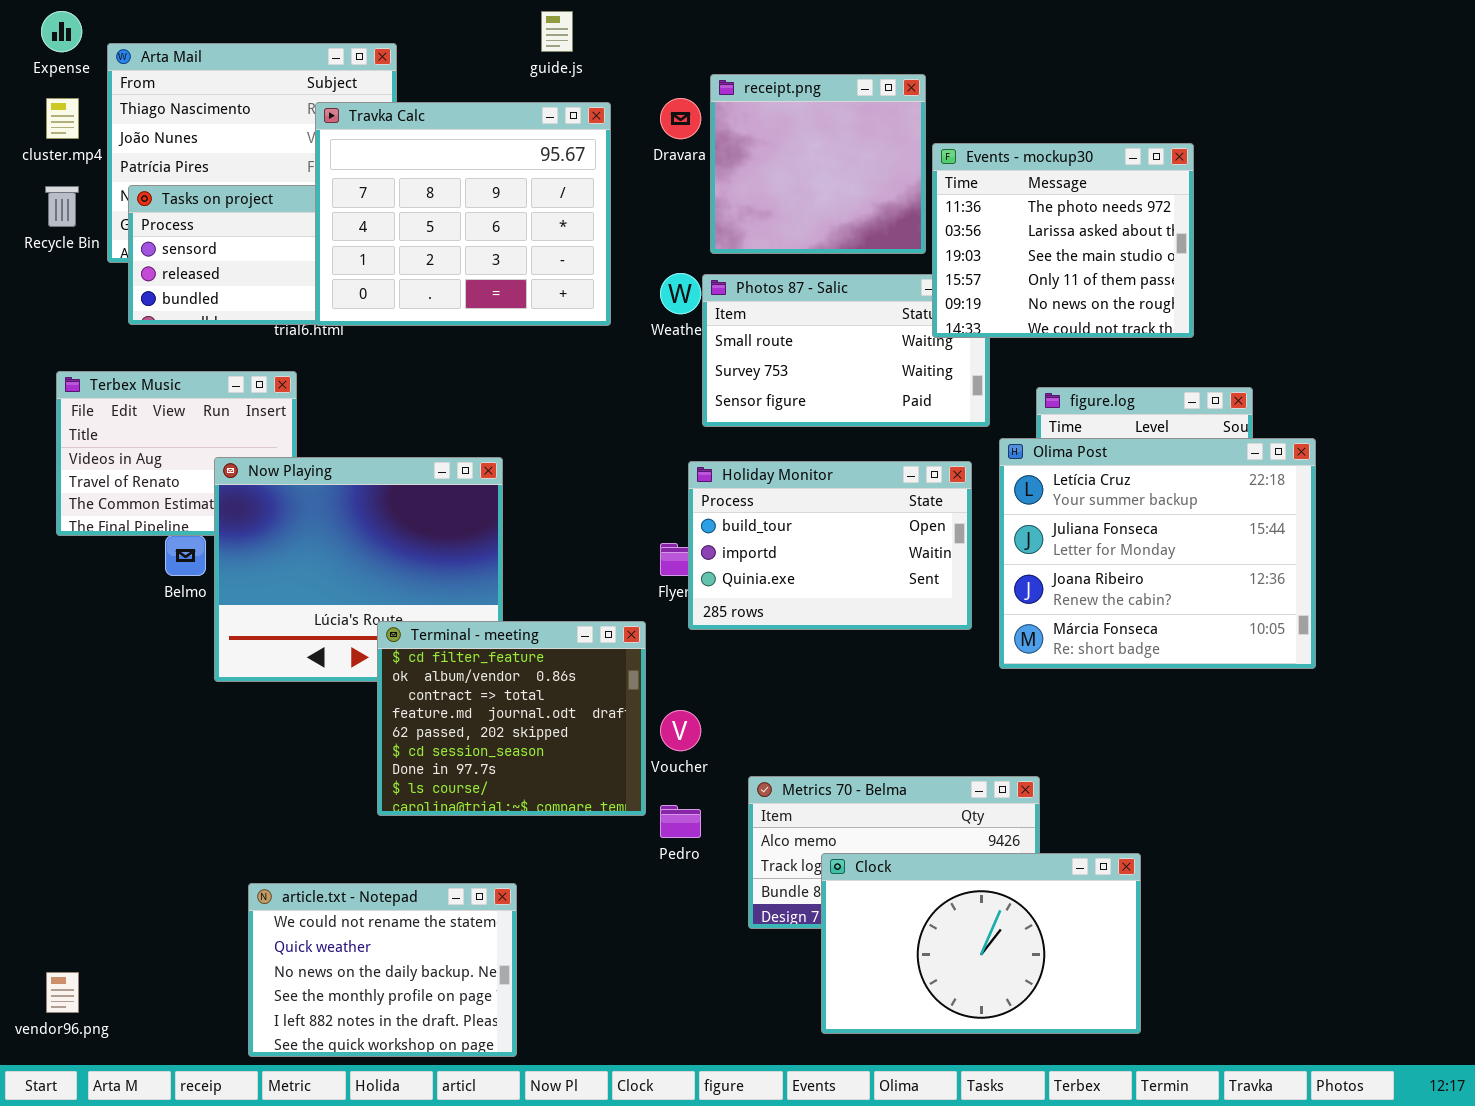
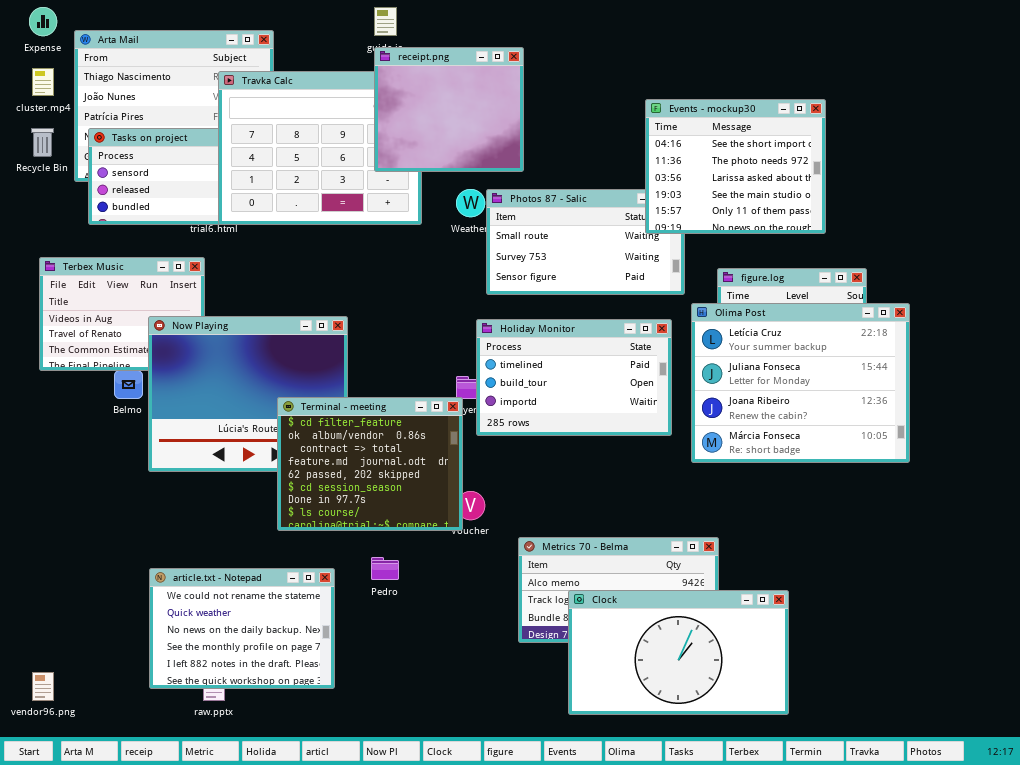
receipt.png: [710,74,926,254] -> [374,47,524,172], moved
Events - mockup30: [932,143,1194,338] -> [645,99,826,234], scrolled up 1 row
Holiday Monitor: [688,461,972,630] -> [476,319,672,436], scrolled up 1 row
Terminal - meeting: [377,621,646,816] -> [277,397,463,531], moved
Pedro: [660,805,701,838] -> [371,557,399,580], moved
article.txt - Notepad: [248,883,517,1057] -> [149,568,335,689], moved

